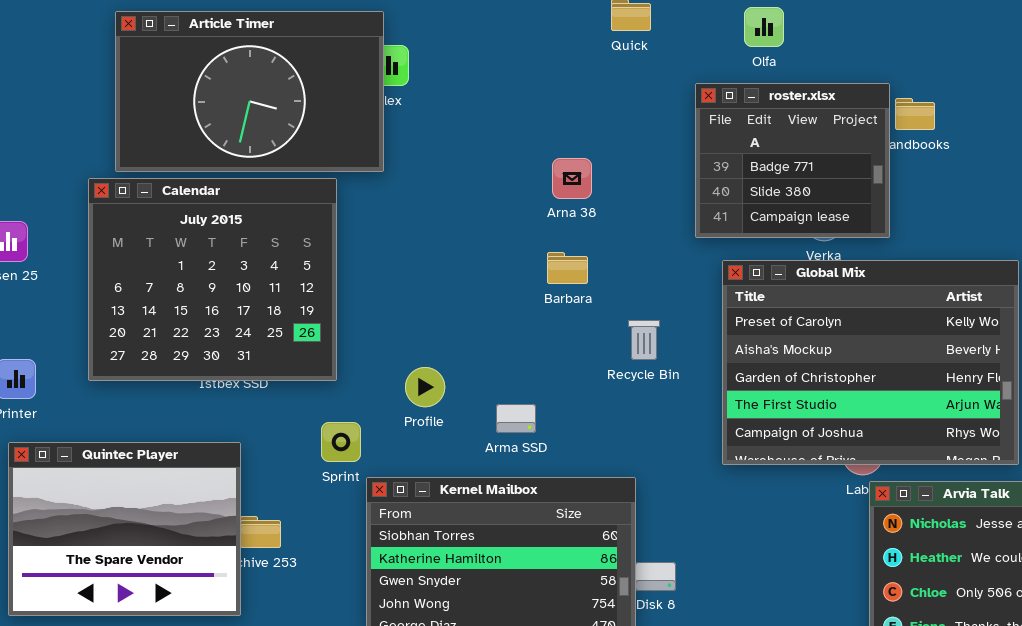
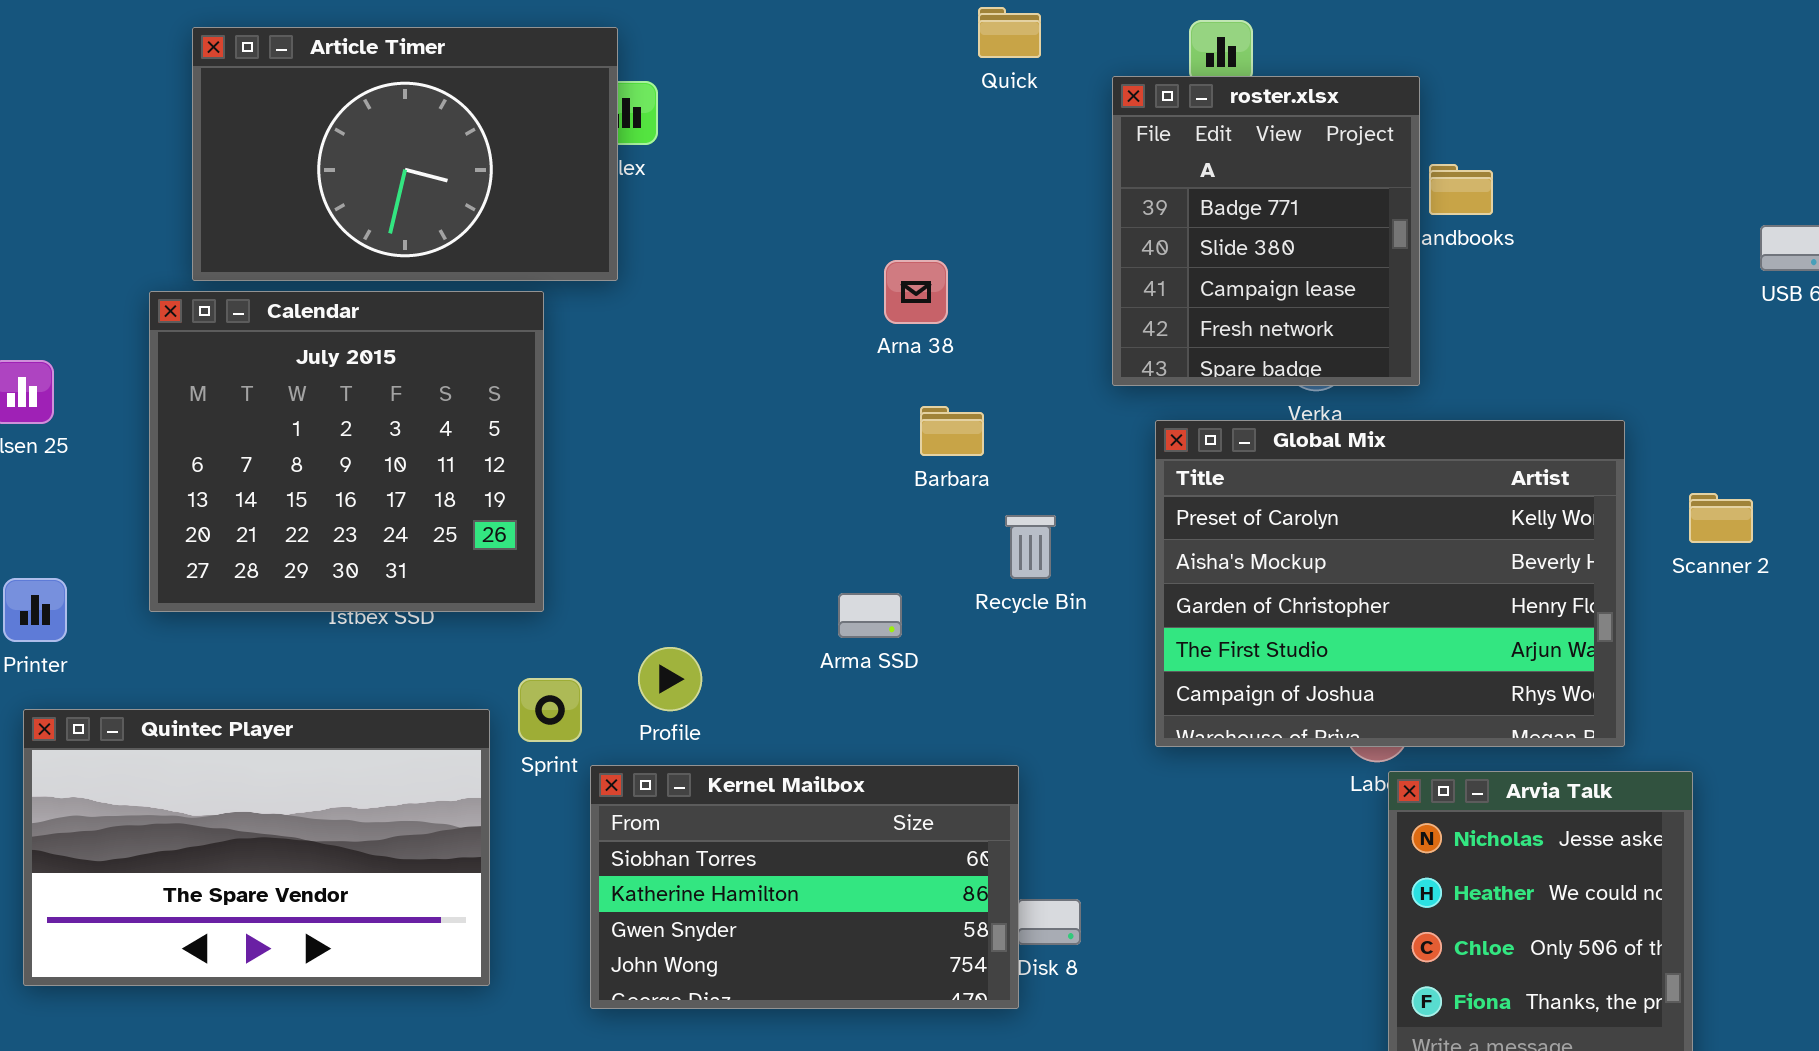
roster.xlsx: [695,83,890,238] -> [1112,76,1420,386], resized
Barbara: [547,252,588,284] -> [920,406,984,456], moved
Profile: [405,367,445,407] -> [638,647,702,711], moved
Arma SSD: [496,404,536,433] -> [838,593,902,638], moved
Quintec Player: [8,442,241,616] -> [23,709,490,986], resized

